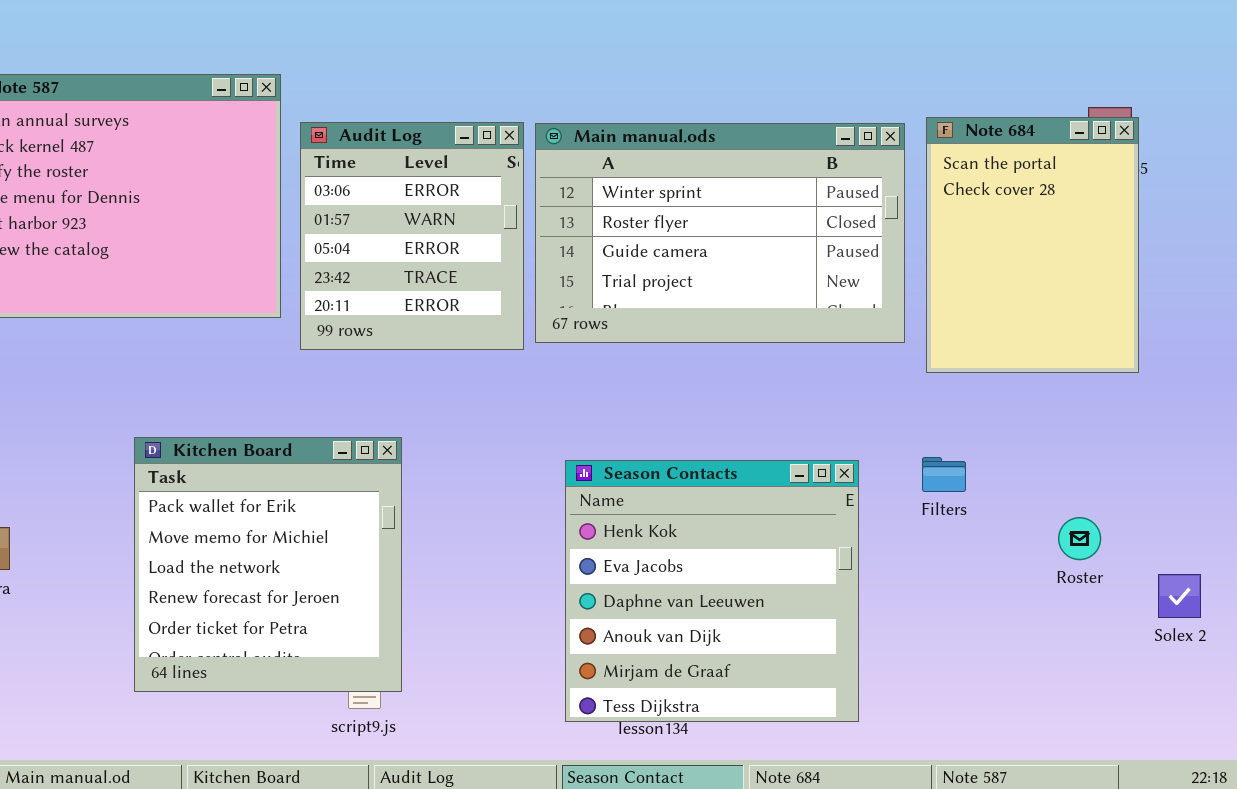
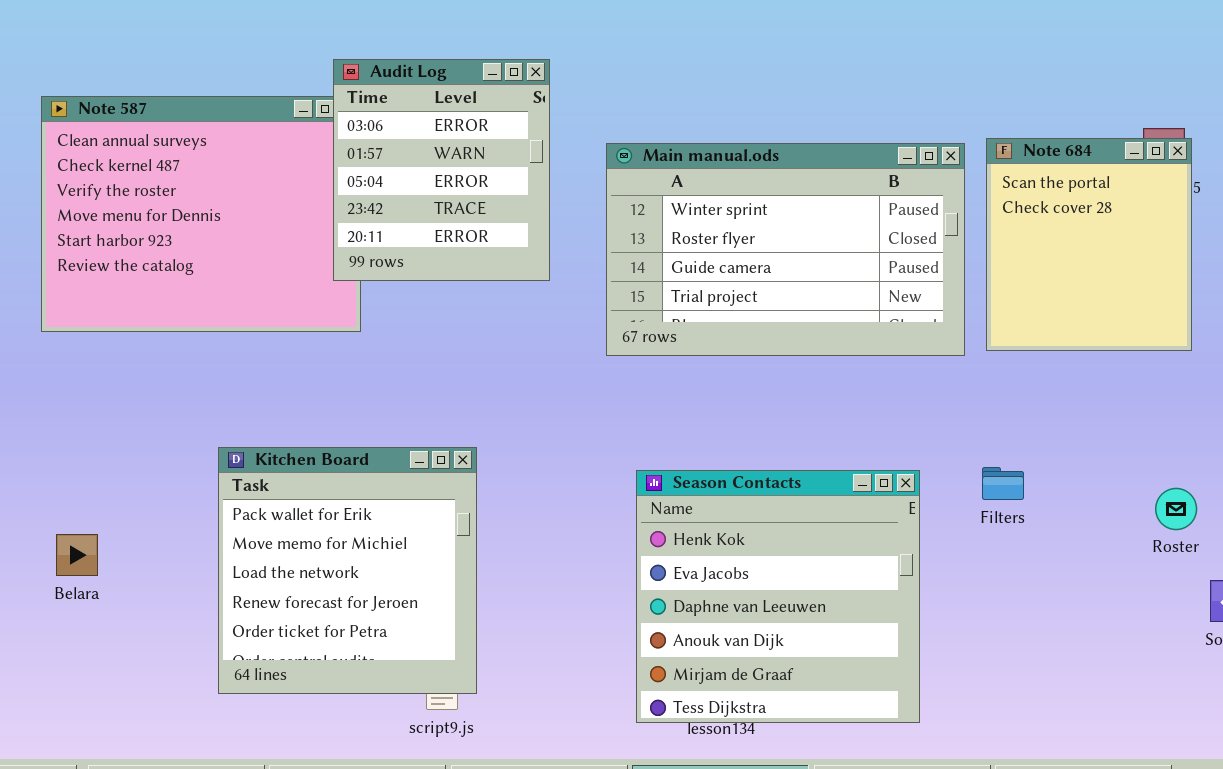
Note 684: [926,117,1139,373] -> [986,138,1192,351], resized
Audit Log: [300,122,524,350] -> [333,59,550,281], moved
Roster: [1058,517,1101,560] -> [1155,488,1197,530], moved

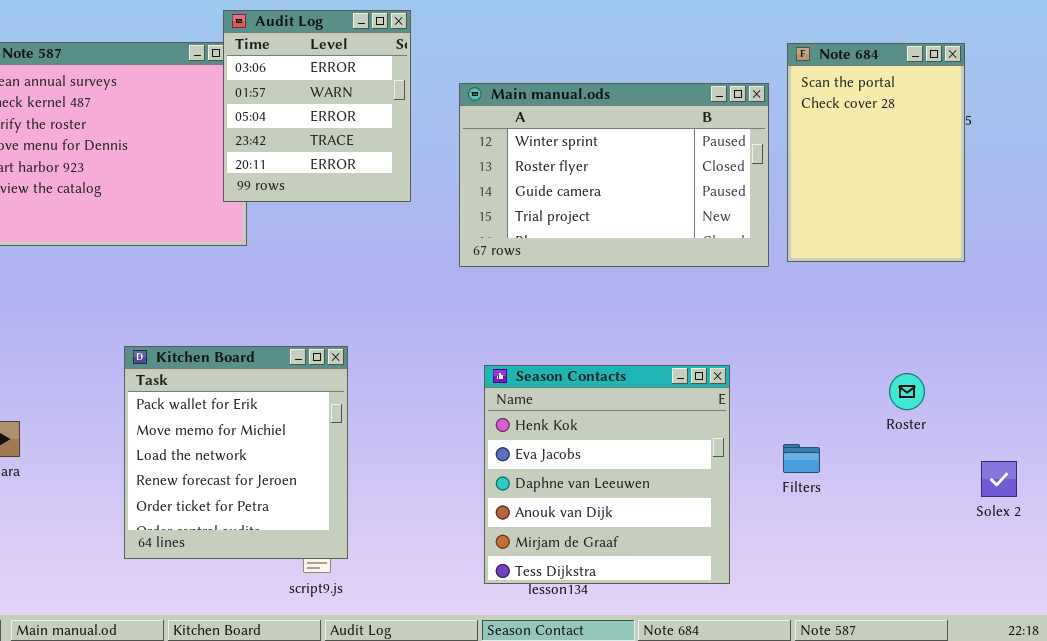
Note 684: [986,138,1192,351] -> [787,43,965,262], resized
Filters: [982,467,1024,500] -> [783,444,820,473], moved
Roster: [1155,488,1197,530] -> [889,373,925,410], moved

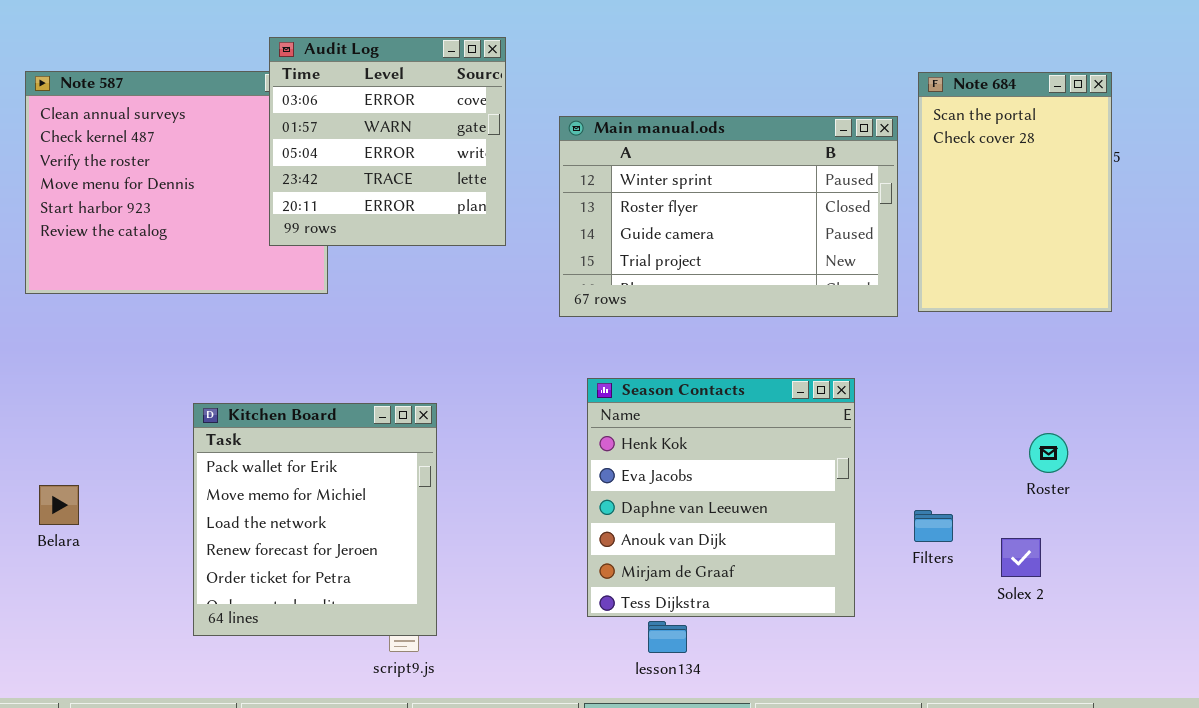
Audit Log: [223,10,411,202] -> [269,37,506,246], resized
Season Contacts: [484,365,730,584] -> [587,378,855,617], moved
Solex 2: [981,461,1017,497] -> [1001,538,1041,577], moved

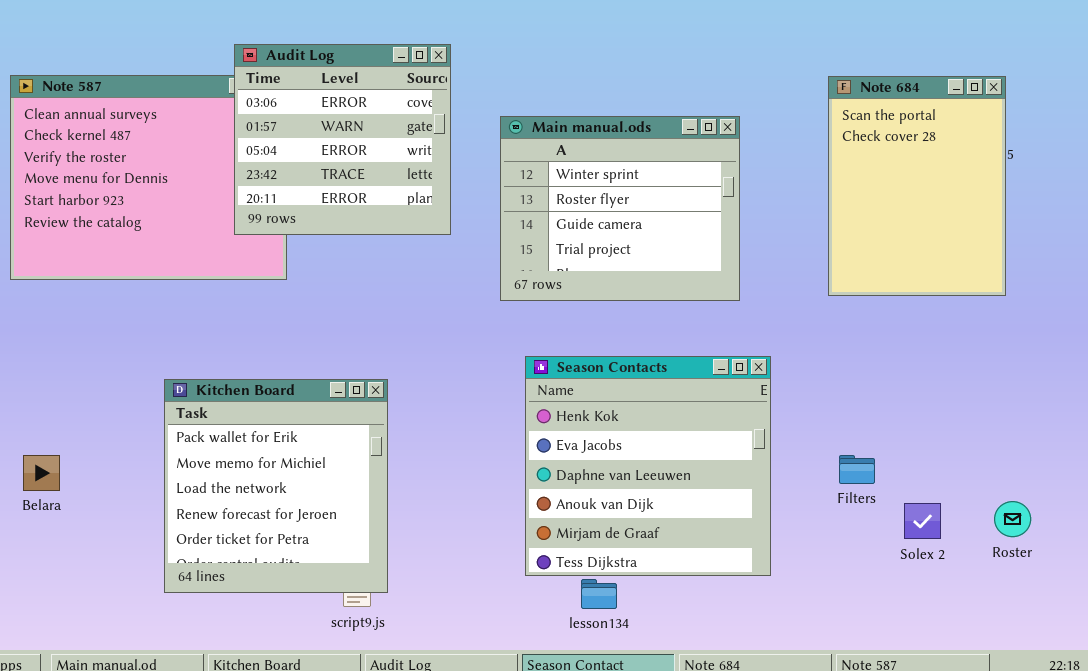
Main manual.ods: [559,116,898,317] -> [500,116,740,301], resized
Roster: [1029,433,1068,473] -> [994,501,1031,537], moved
Filters: [914,510,953,542] -> [839,455,875,484], moved

